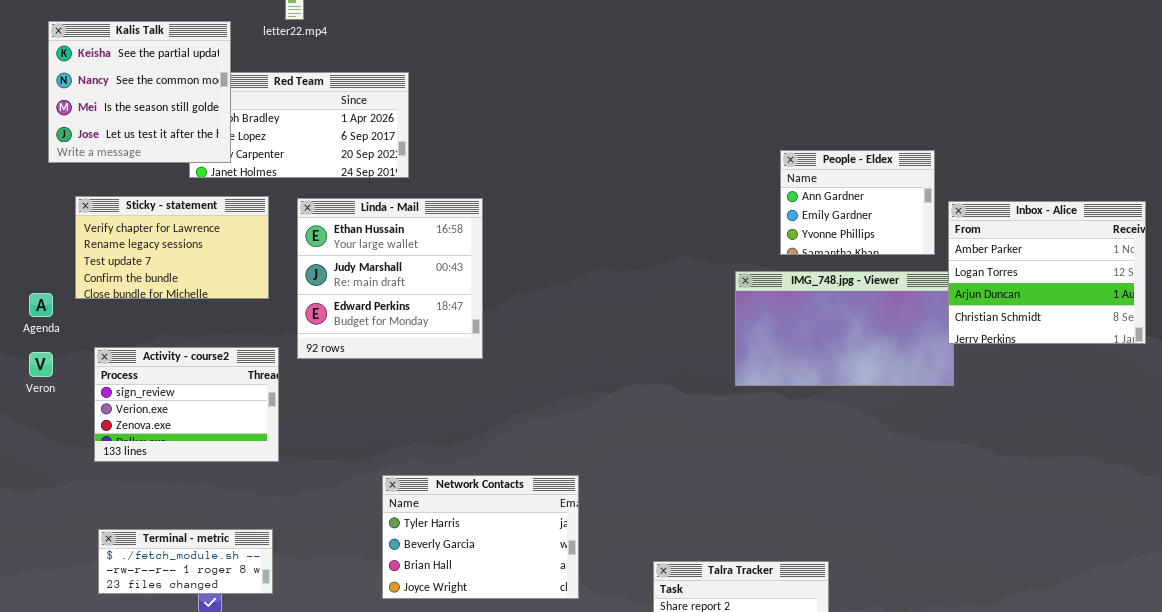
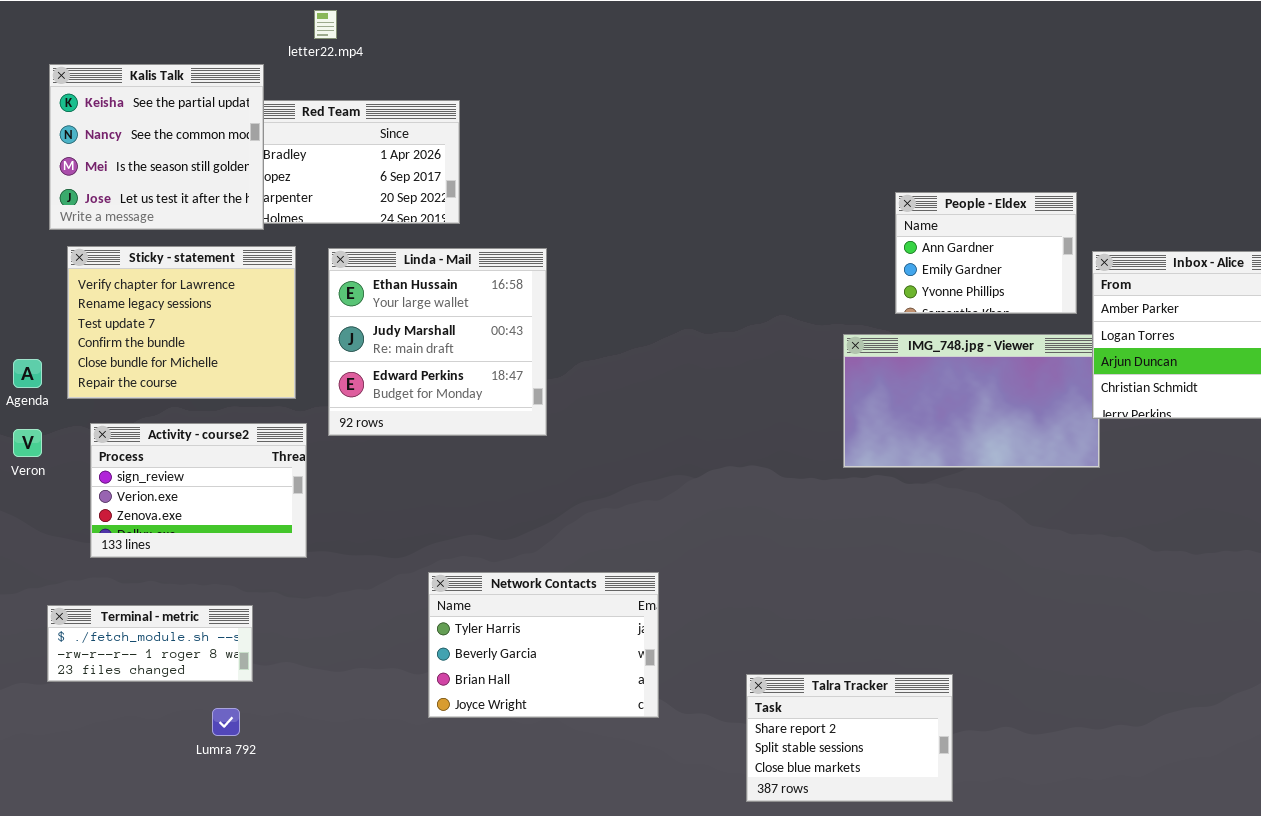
Kalis Talk: [48,21,231,163] -> [49,64,264,230], moved
Sticky - statement: [75,196,269,299] -> [67,246,296,399], resized
Terminal - metric: [98,529,273,594] -> [47,605,253,682], moved

